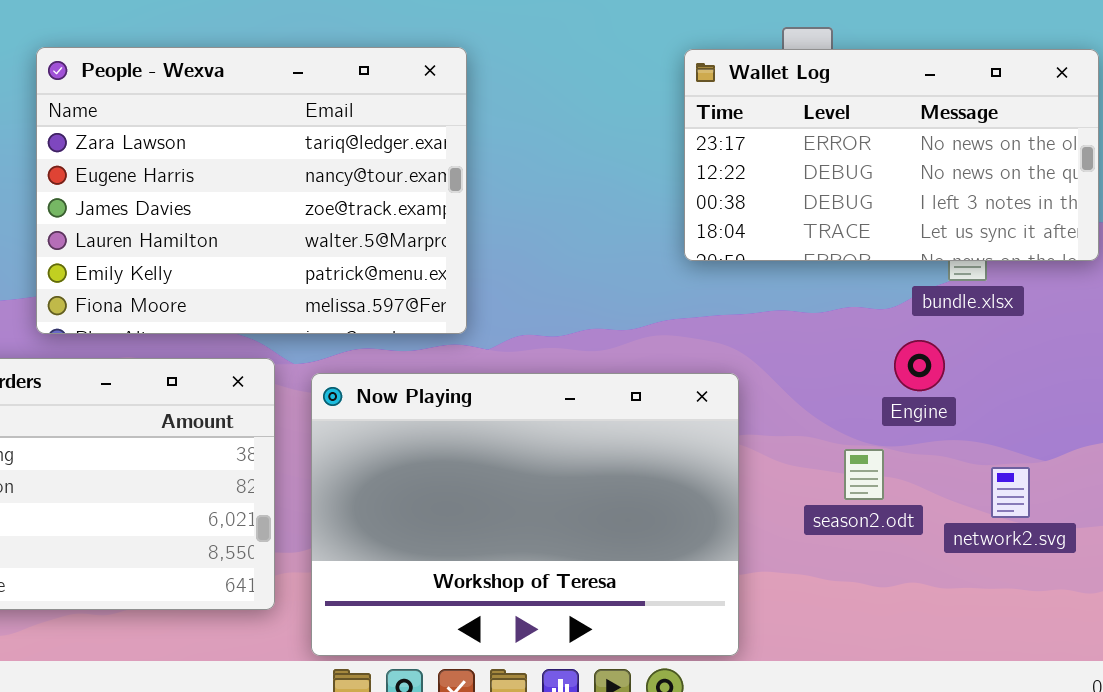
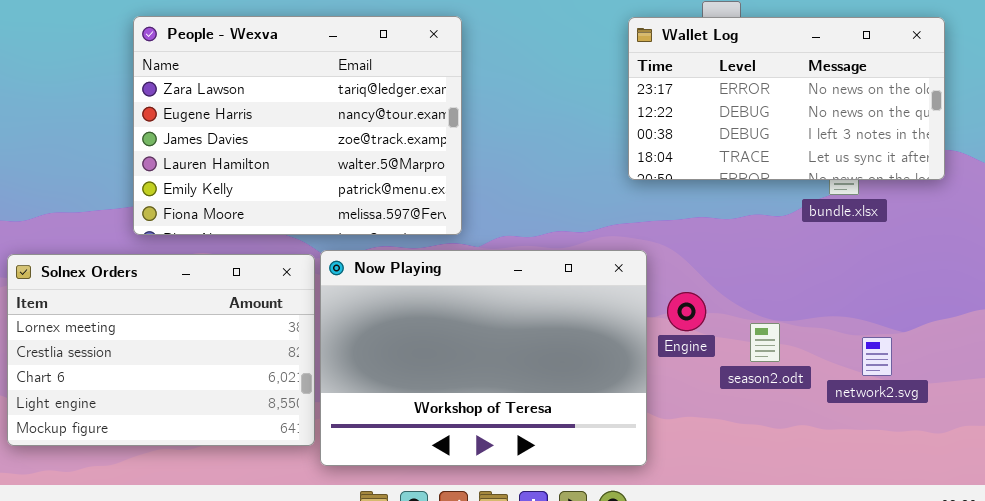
Engine: [894,340,945,391] -> [667,292,706,331], moved
Now Playing: [311,373,739,656] -> [320,250,647,466], moved

